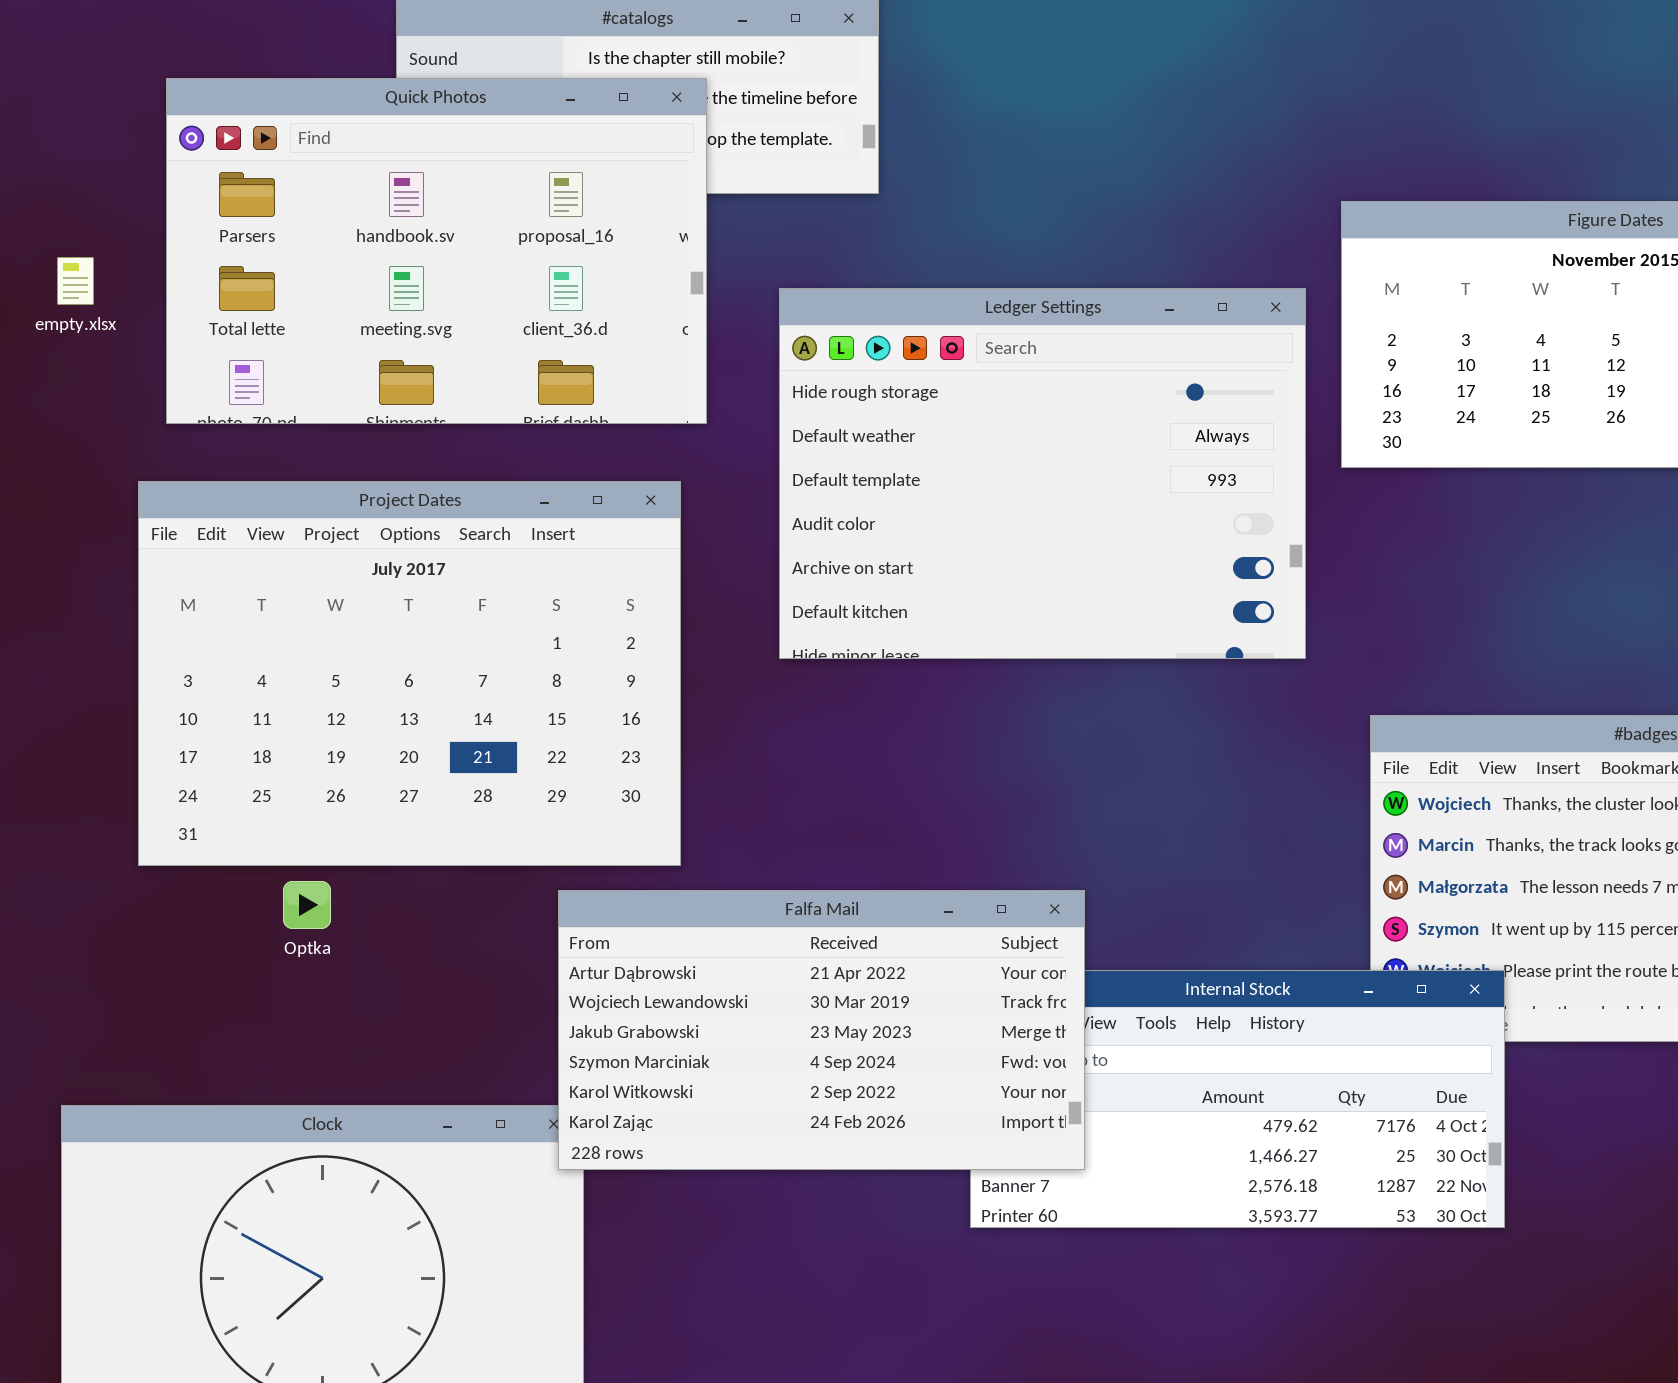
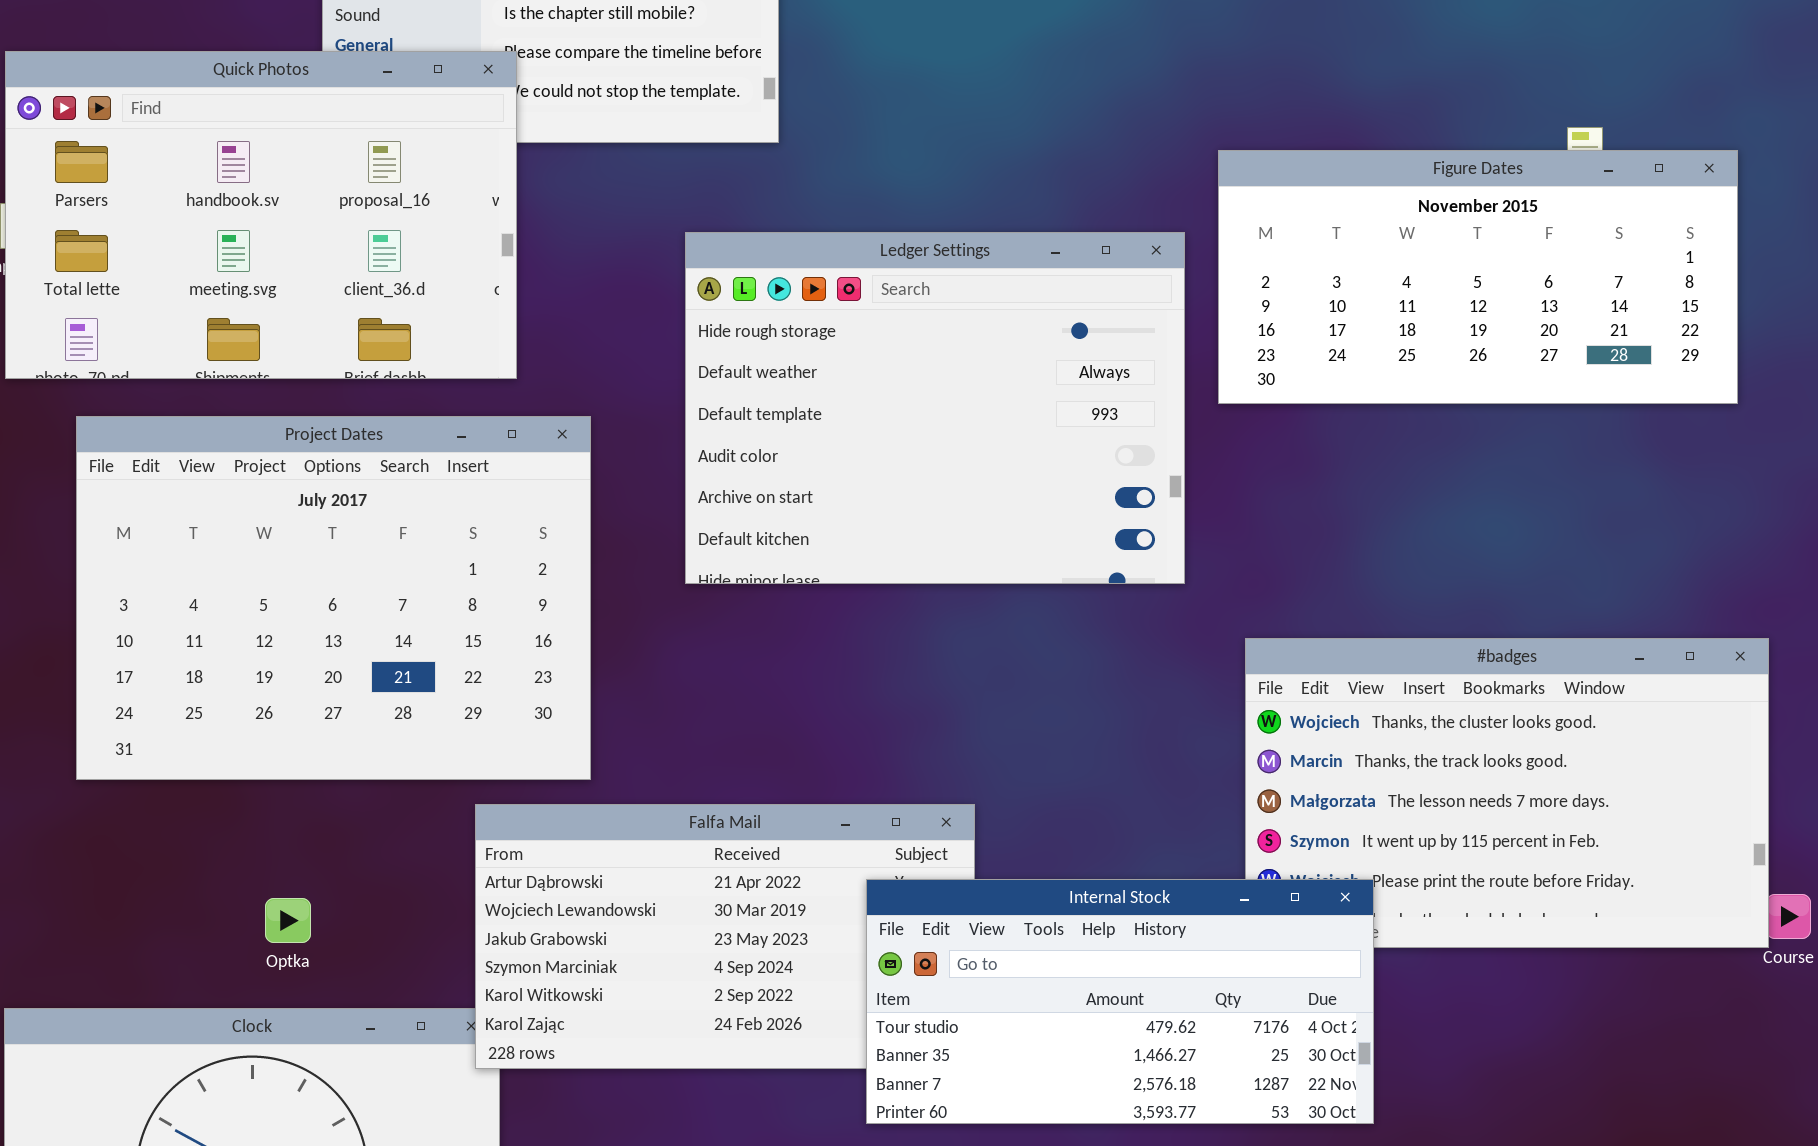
Quick Photos: [166,78,707,424] -> [5,51,517,379], moved
Optka: [283,881,331,929] -> [265,898,311,943], moved
Internal Stock: [970,970,1505,1228] -> [866,879,1374,1124], raised

